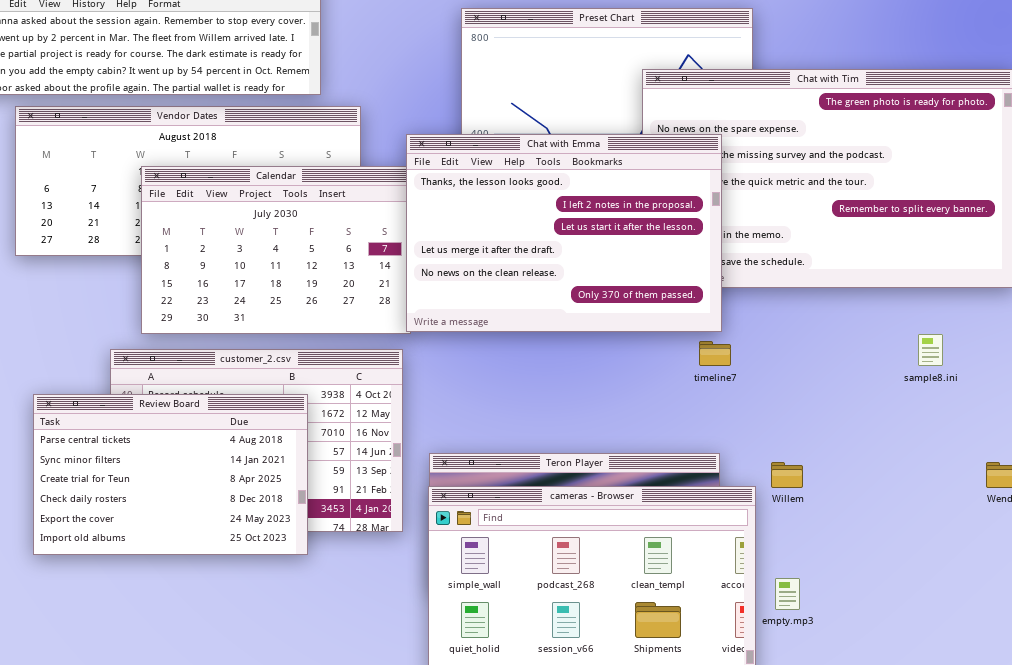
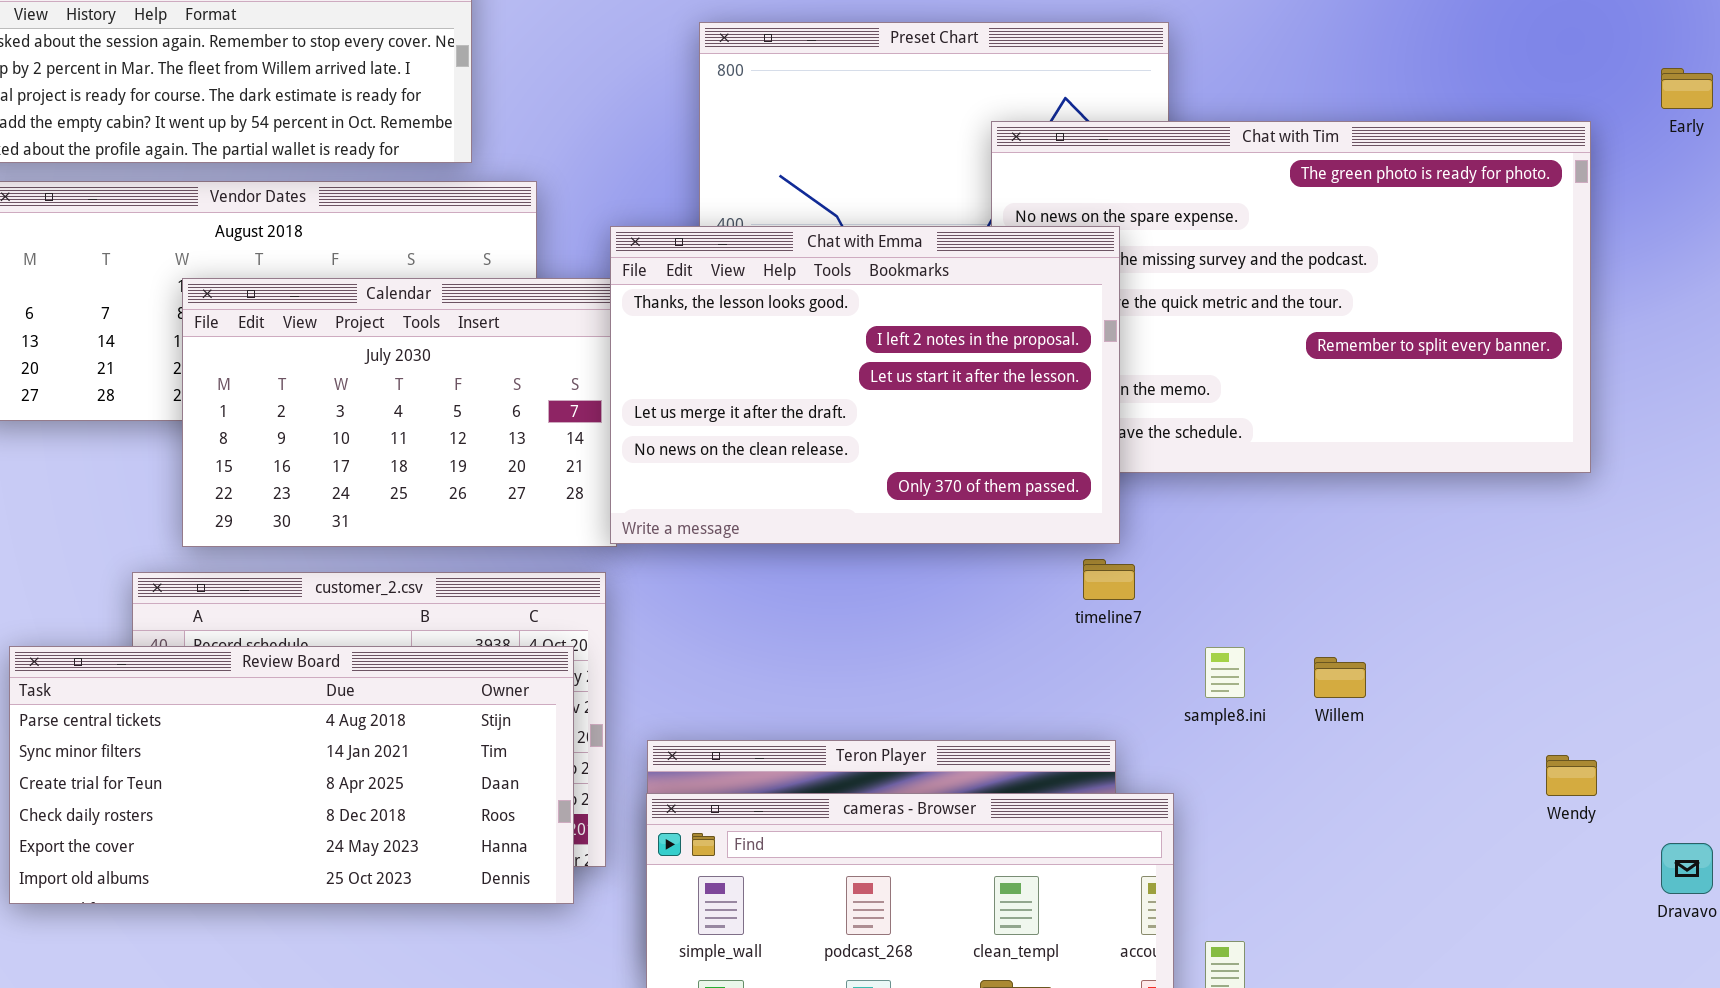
sample8.ini: [918,334,943,366] -> [1205,647,1245,698], moved
Review Board: [33,394,308,555] -> [9,646,574,904], resized
Willem: [771,462,803,488] -> [1314,657,1366,698], moved

